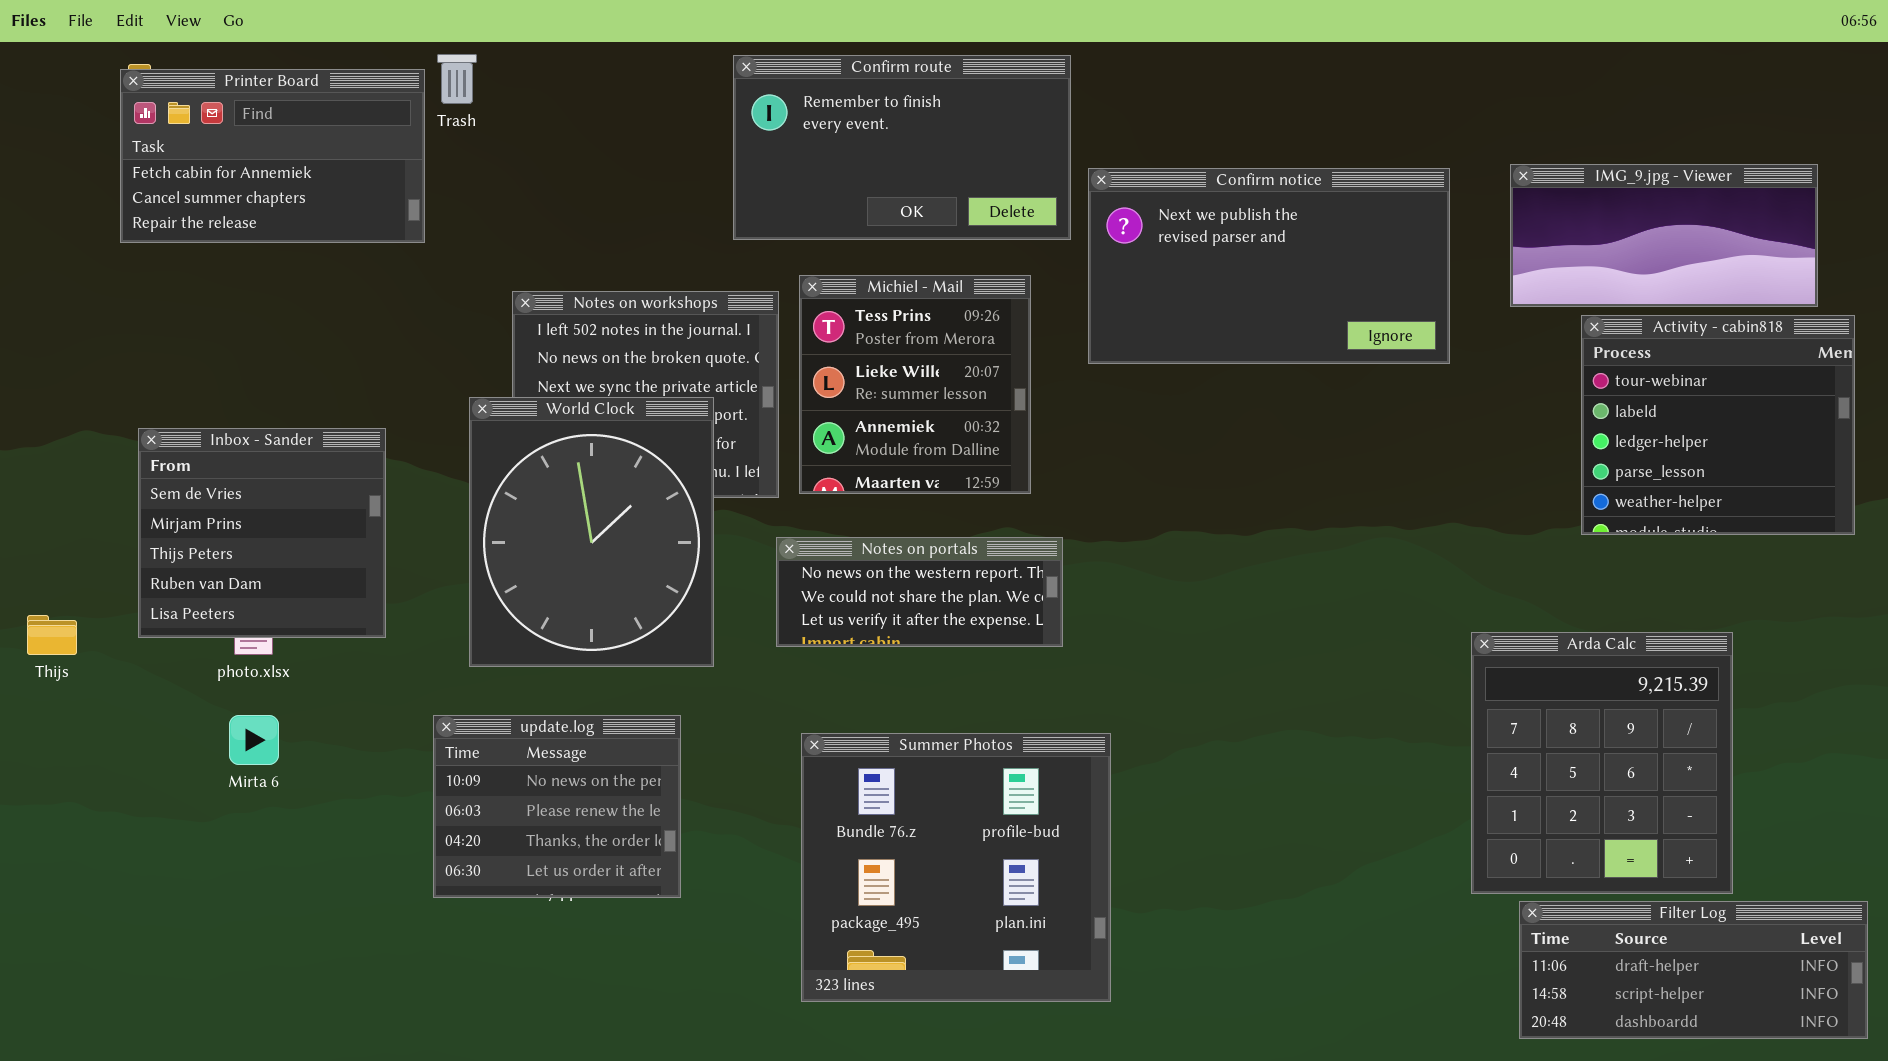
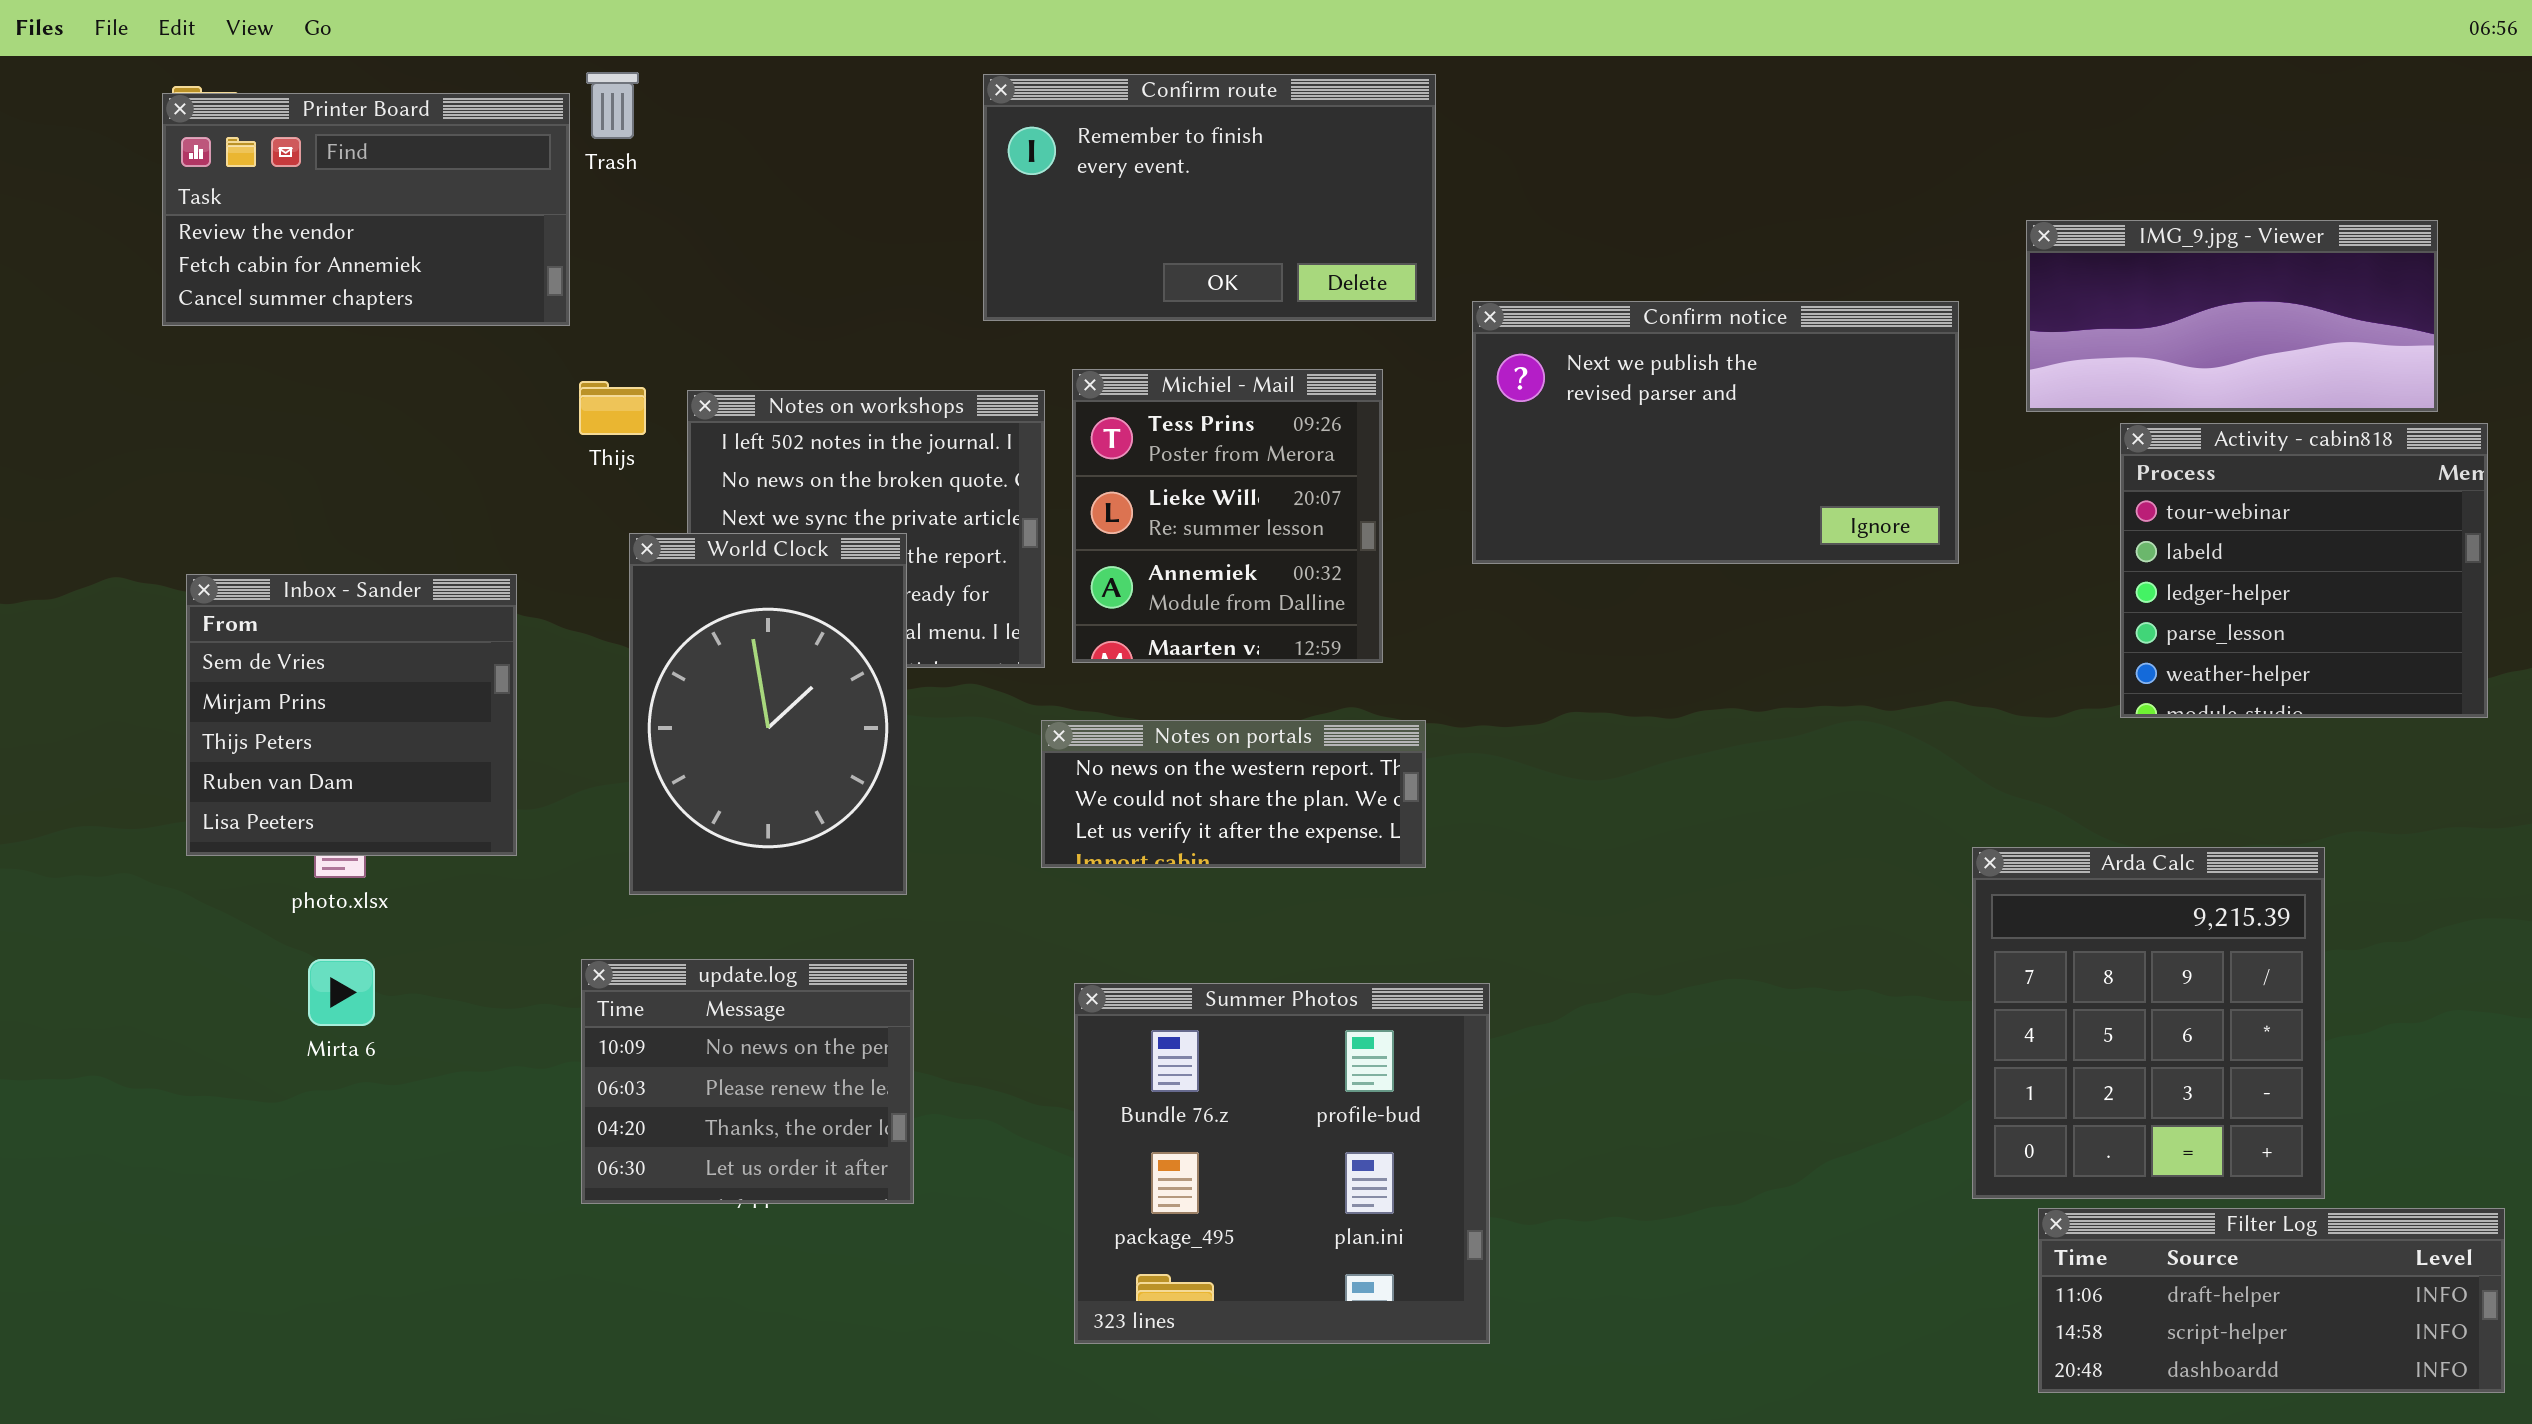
Printer Board: [120,69,425,243] -> [162,93,570,326], scrolled up 1 row
Confirm notice: [1088,168,1450,364] -> [1472,301,1959,564], moved
World Clock: [469,397,714,667] -> [629,533,907,895], resized
Thijs: [27,615,77,655] -> [579,381,646,435], moved

